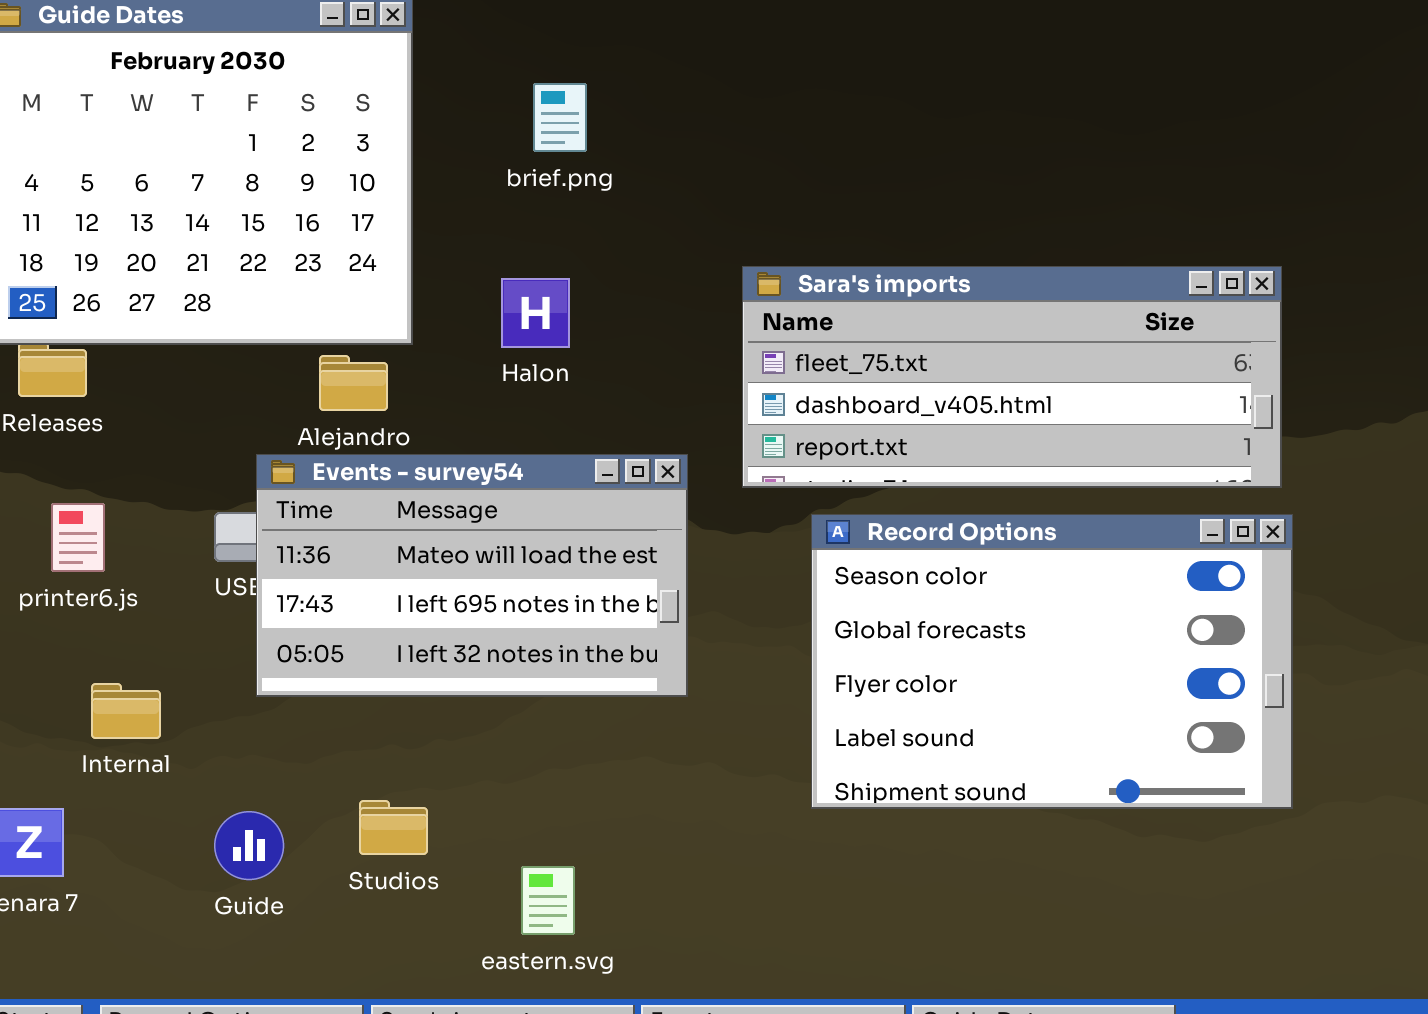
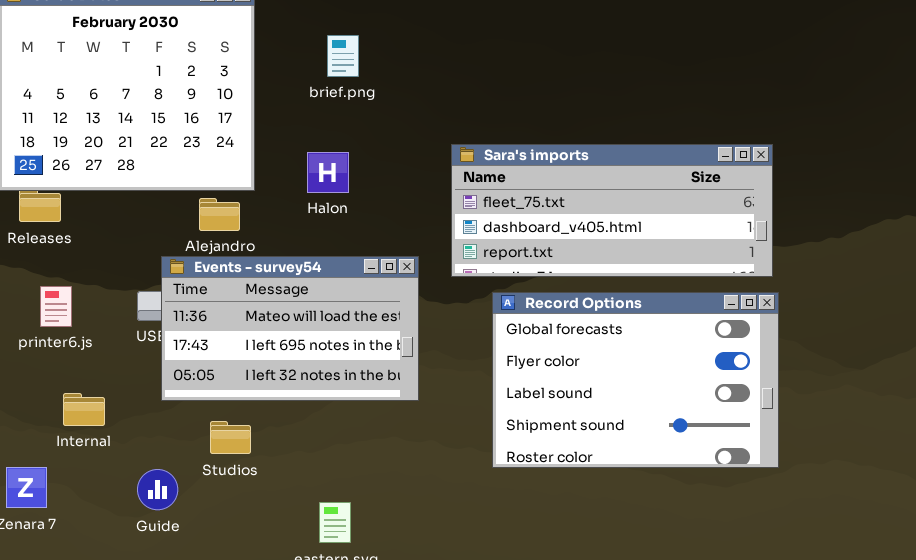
Record Options: [811,514,1293,809] -> [492,292,779,468], scrolled down 1 row
Studios: [359,800,428,855] -> [210,421,251,454], moved

